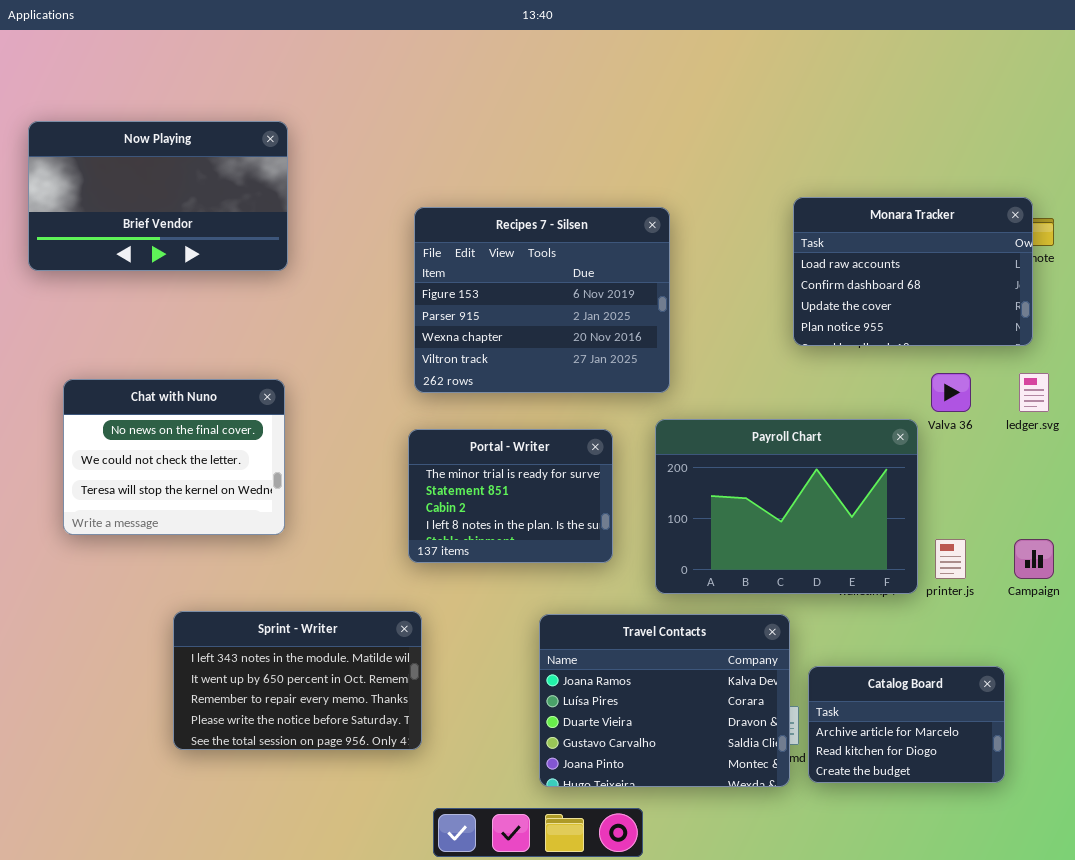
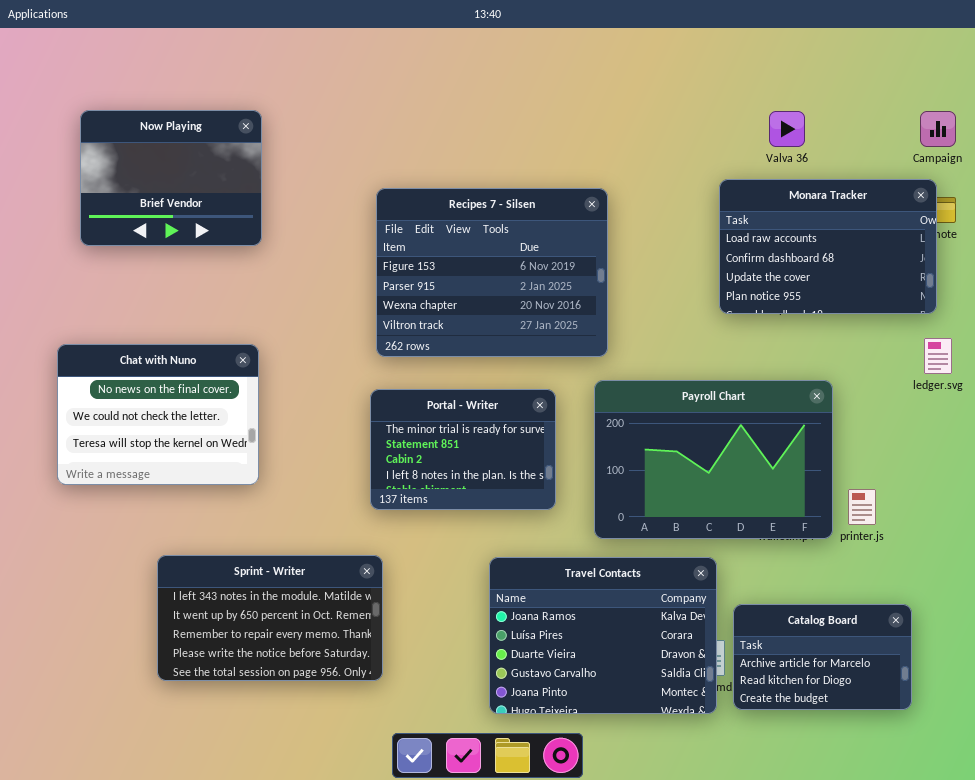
Now Playing: [28,121,288,271] -> [80,110,262,246], resized
Valva 36: [931,373,971,412] -> [769,111,805,147], moved
Campaign: [1014,539,1054,579] -> [920,111,956,147], moved

